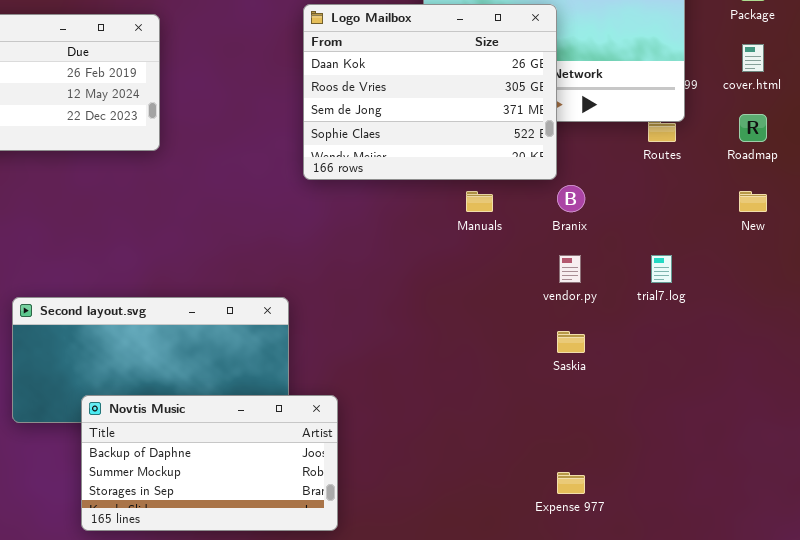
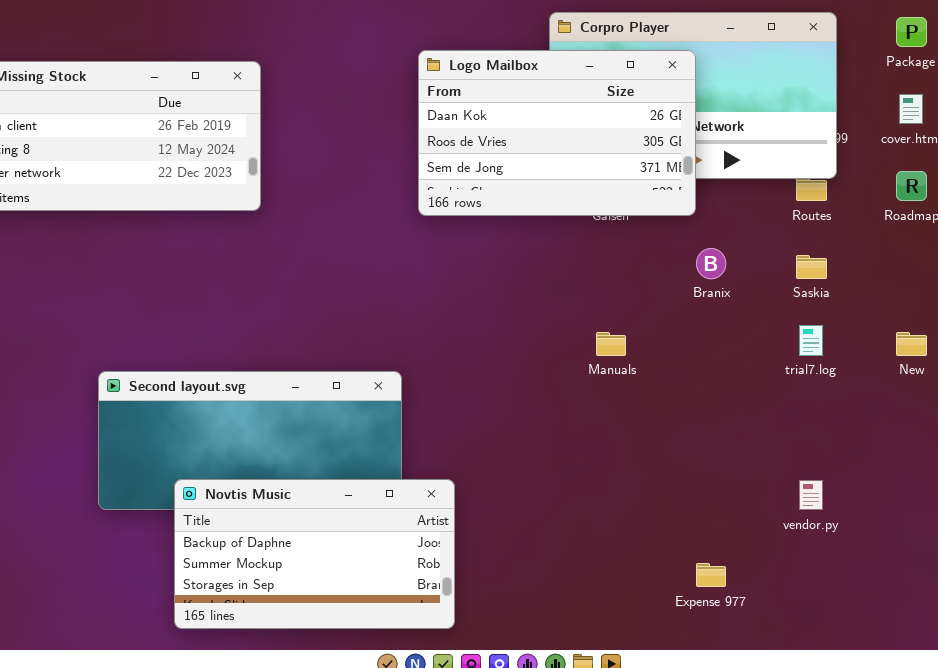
Logo Mailbox: [303,4,557,180] -> [418,50,696,216], resized
Manuals: [466,191,493,212] -> [596,332,626,356], moved
New: [739,191,767,212] -> [896,332,927,356], moved
vendor.py: [559,255,581,283] -> [799,480,823,510], moved
Saskia: [557,331,585,353] -> [796,255,827,279], moved

